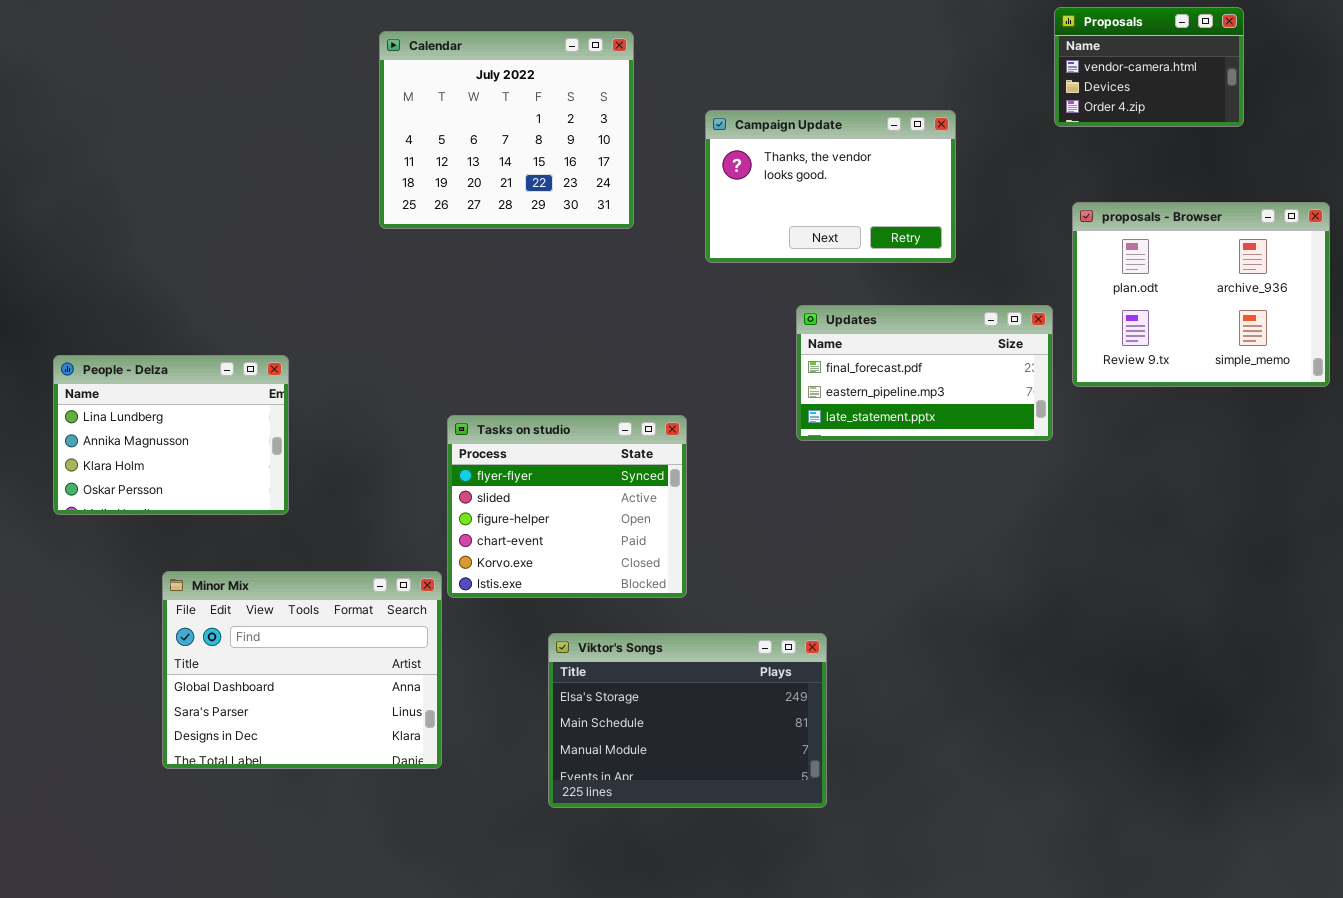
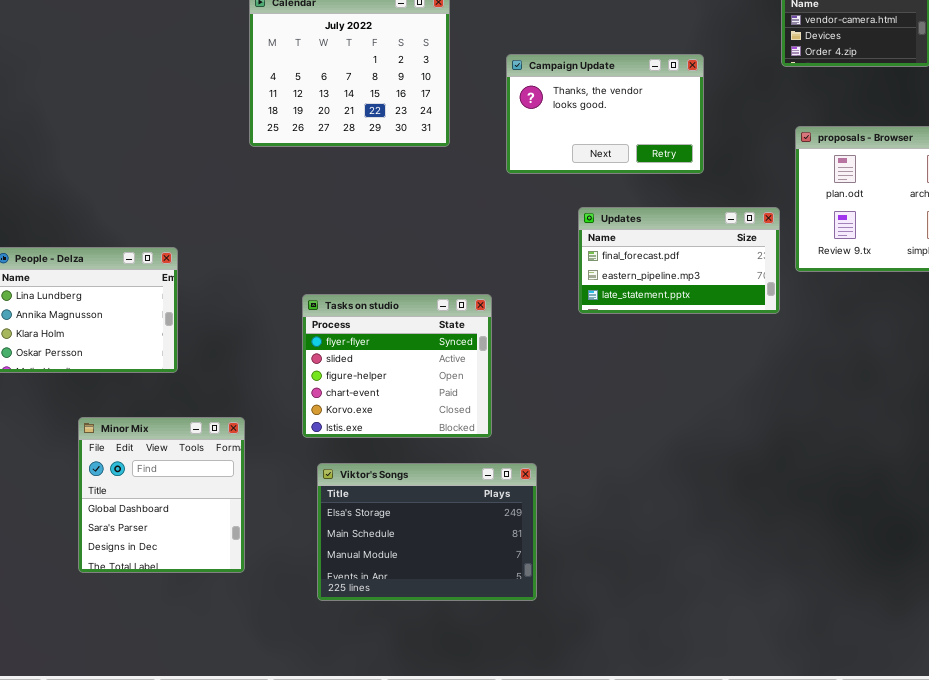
Minor Mix: [162,571,442,769] -> [78,417,245,573], resized
Viktor's Songs: [548,633,827,808] -> [317,463,537,601], moved

